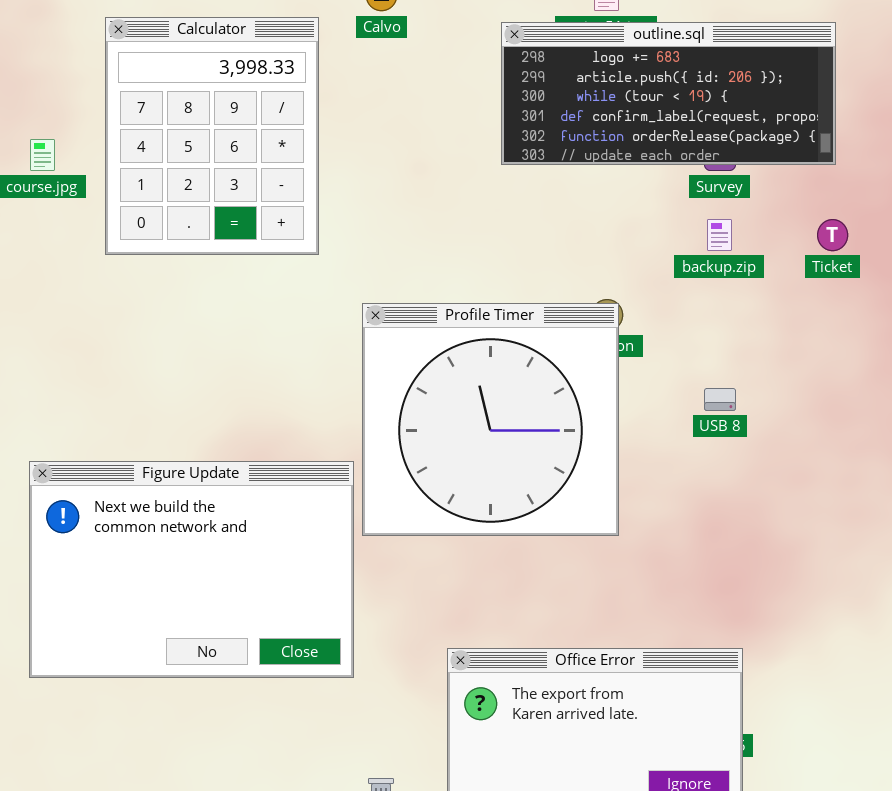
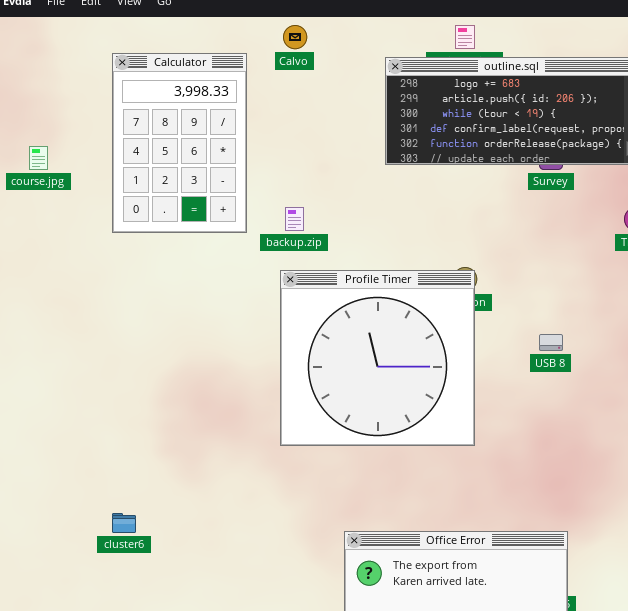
Calculator: [105,17,319,255] -> [112,53,247,233], resized
backup.zip: [707,219,732,251] -> [285,207,304,231], moved
Figure Update: [29,461,354,678] -> none, closed

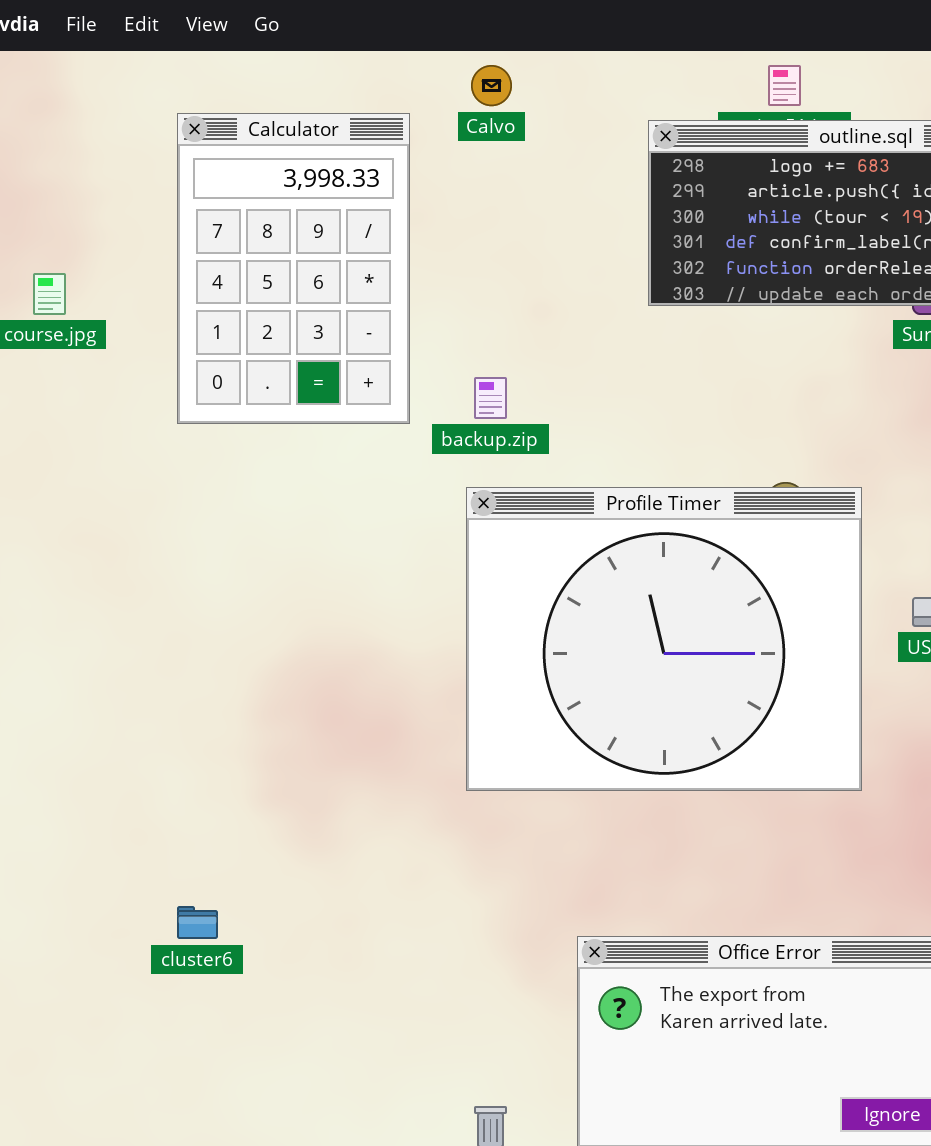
Profile Timer: [280,270,475,446] -> [466,487,862,791], resized

